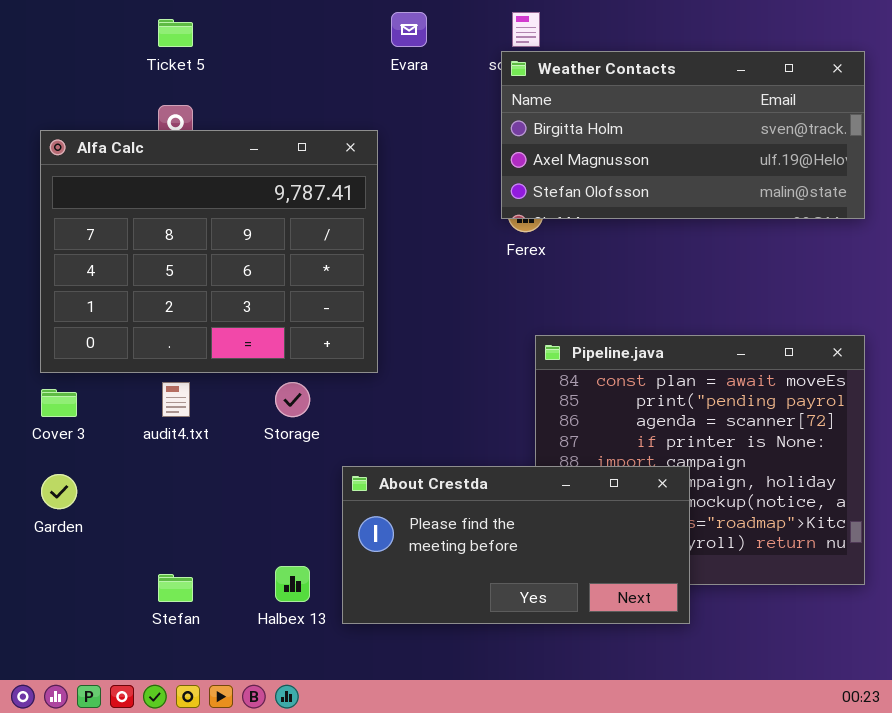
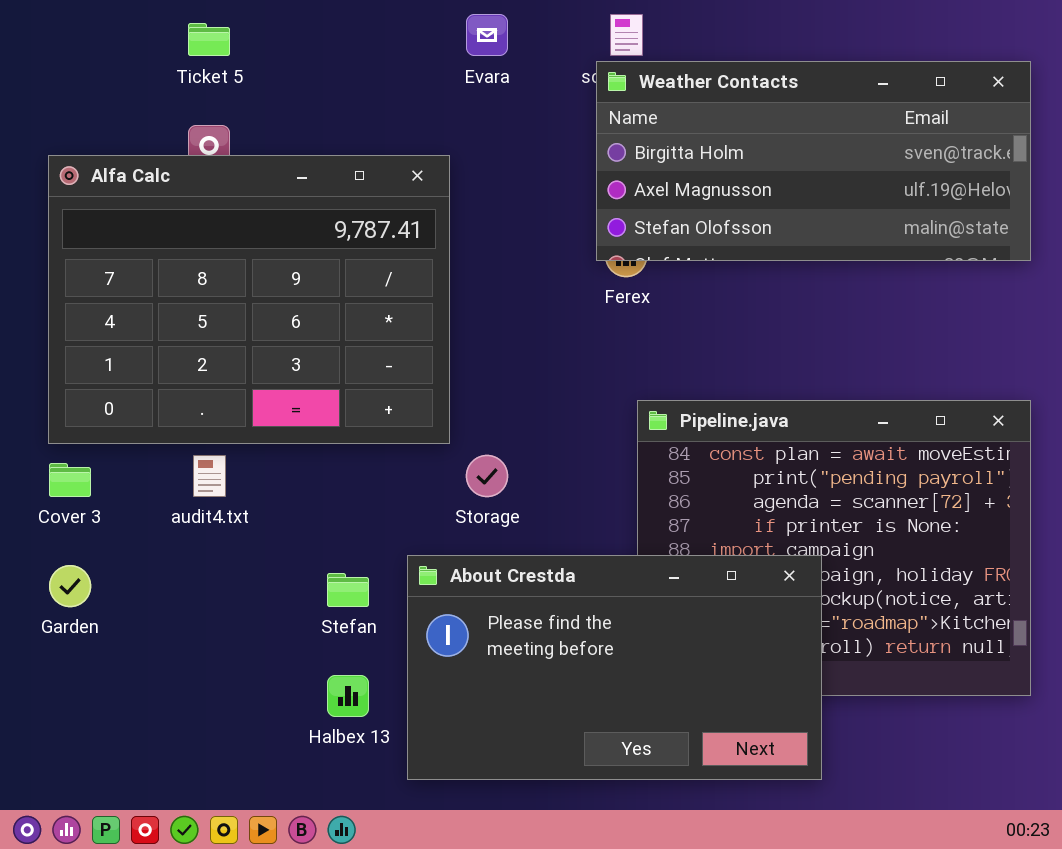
Storage: [275,382,310,417] -> [466,455,508,497], moved
About Crestda: [342,466,690,624] -> [407,555,822,780], resized
Stefan: [158,574,193,602] -> [327,573,369,607], moved

